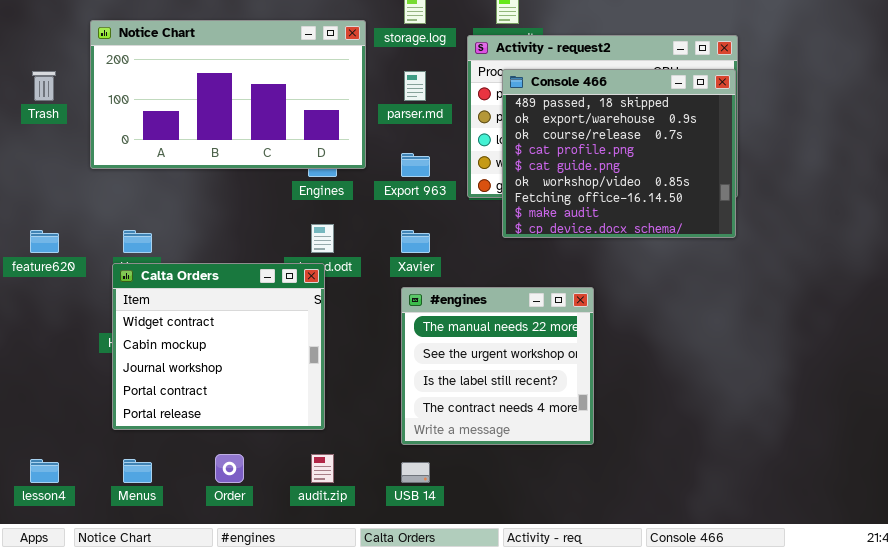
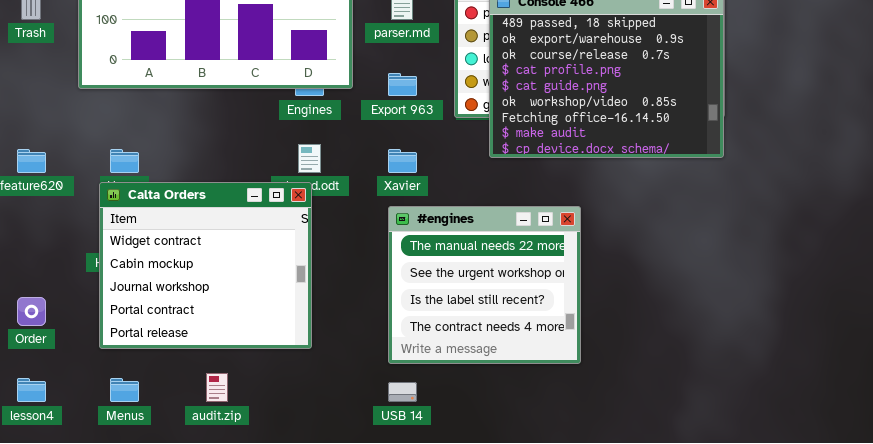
Order: [215,454,244,483] -> [17,297,46,326], moved
audit.zip: [311,454,334,483] -> [206,373,228,402], moved

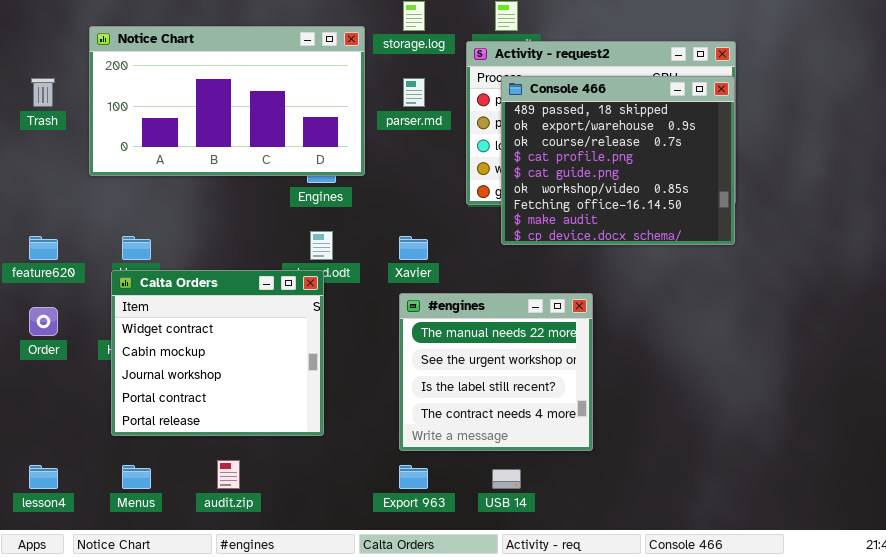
Export 963: [388,73,417,96] -> [399,465,428,489], moved
Order: [17,297,46,326] -> [29,307,58,336], moved
USB 14: [388,382,417,402] -> [492,469,521,489], moved

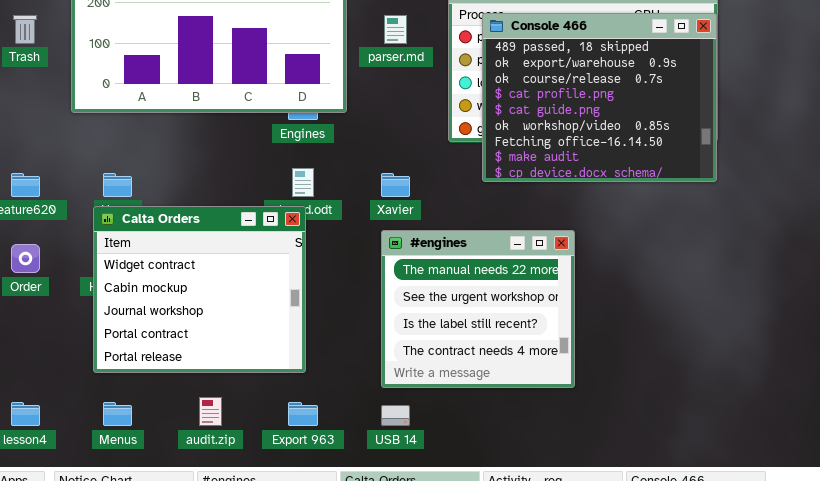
Export 963: [399,465,428,489] -> [288,402,318,426], moved
USB 14: [492,469,521,489] -> [381,405,410,426], moved

